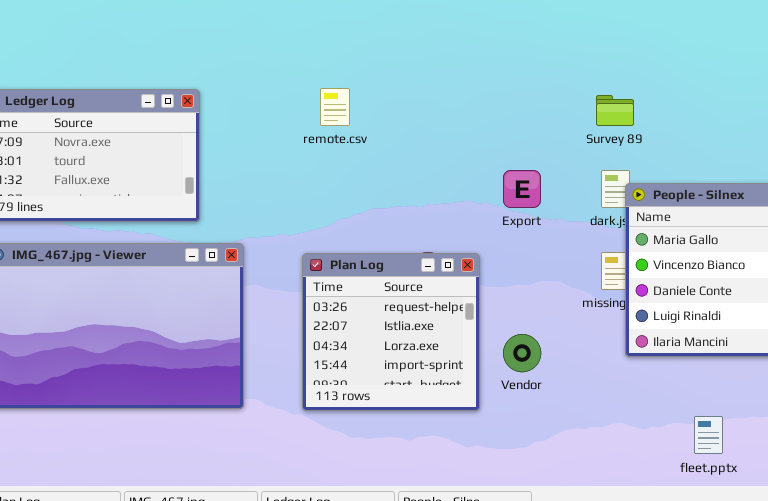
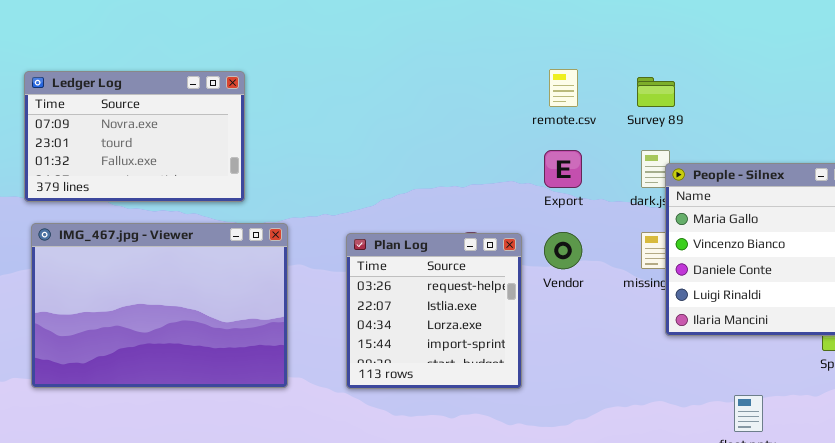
remote.csv: [320,88,350,126] -> [549,69,578,107], moved
Vendor: [503,334,541,372] -> [544,232,582,269], moved

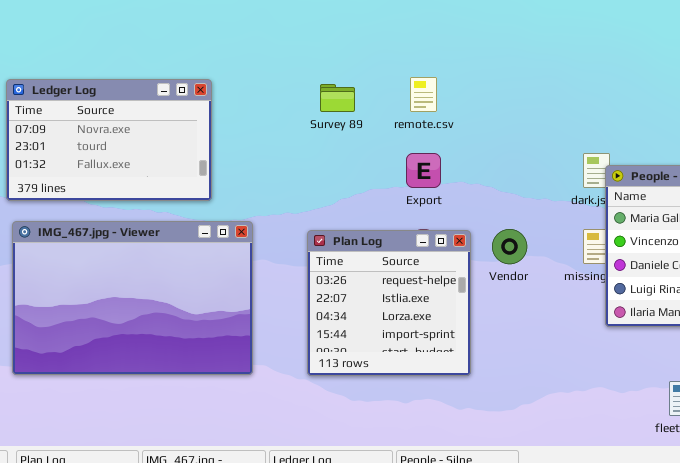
remote.csv: [549,69,578,107] -> [410,77,437,112], moved
Survey 89: [637,77,675,107] -> [320,84,355,112], moved
Export: [544,150,582,188] -> [406,153,441,188], moved

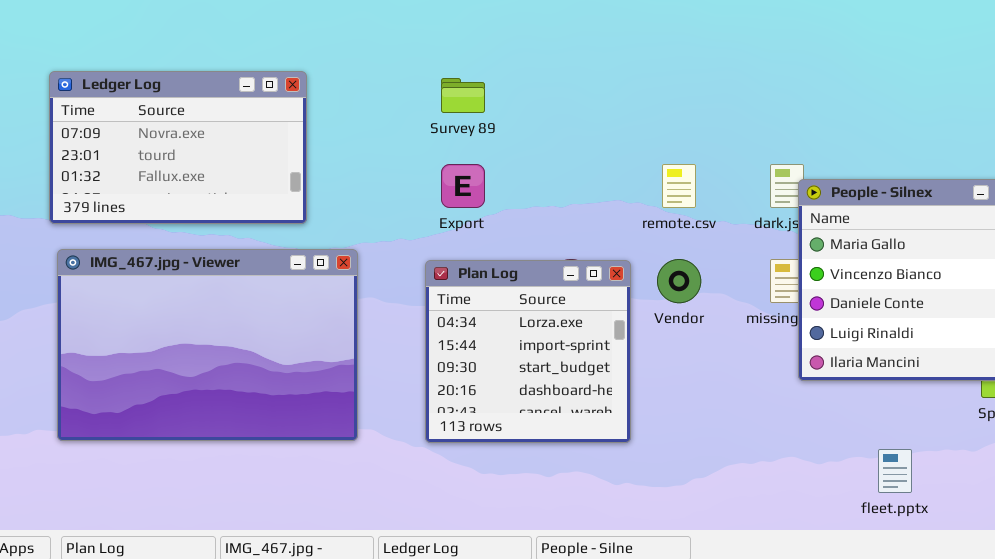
remote.csv: [410,77,437,112] -> [662,164,696,208], moved
Export: [406,153,441,188] -> [441,164,485,208], moved
Plan Log: [307,230,471,376] -> [425,260,631,443], scrolled down 2 rows

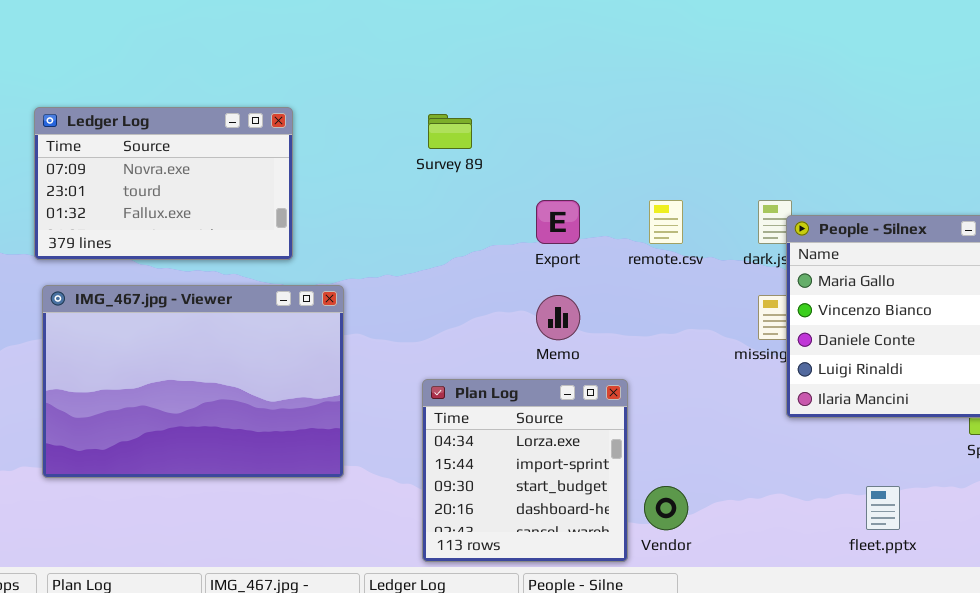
Export: [441,164,485,208] -> [536,200,580,244], moved
Vendor: [657,259,701,303] -> [644,486,688,530], moved
Plan Log: [425,260,631,443] -> [422,379,628,562], moved

